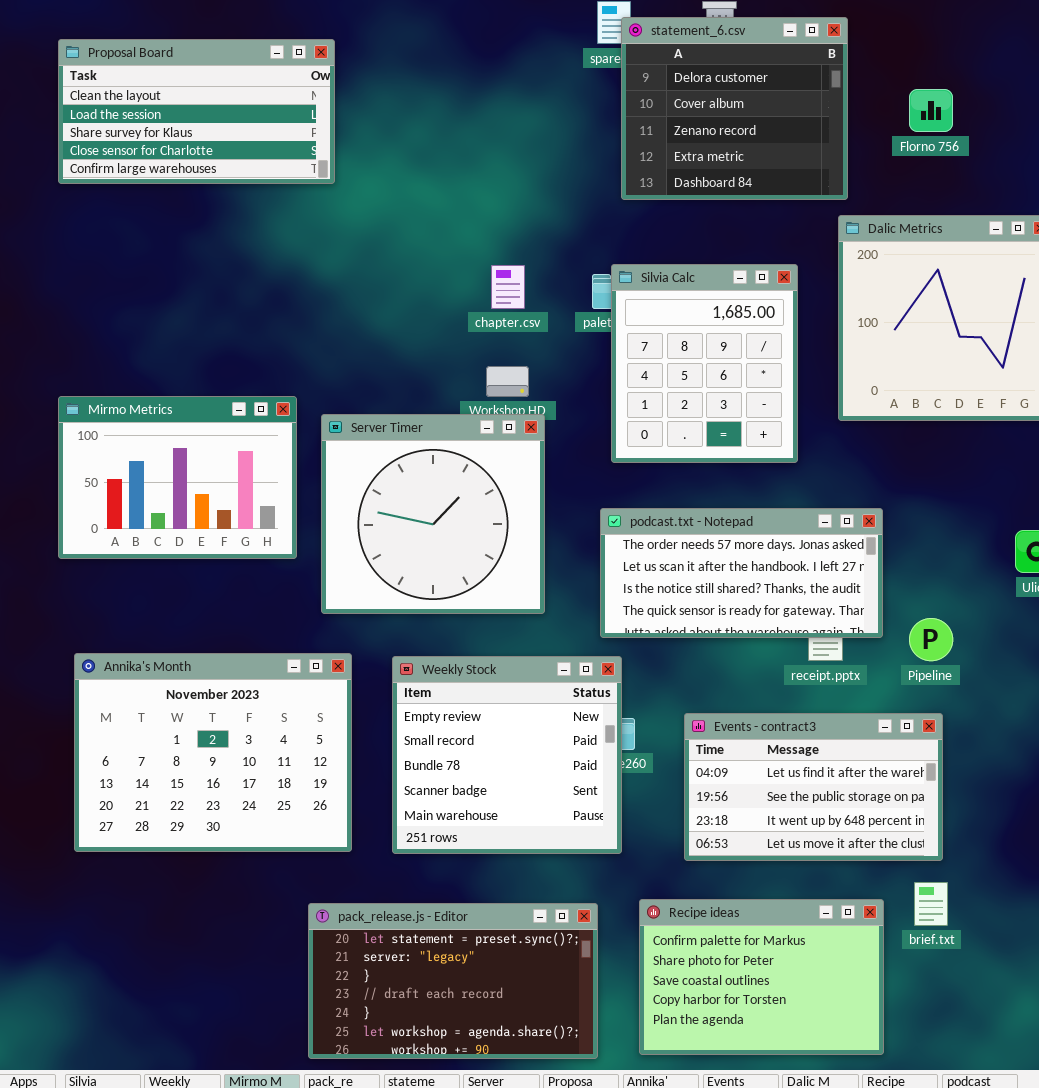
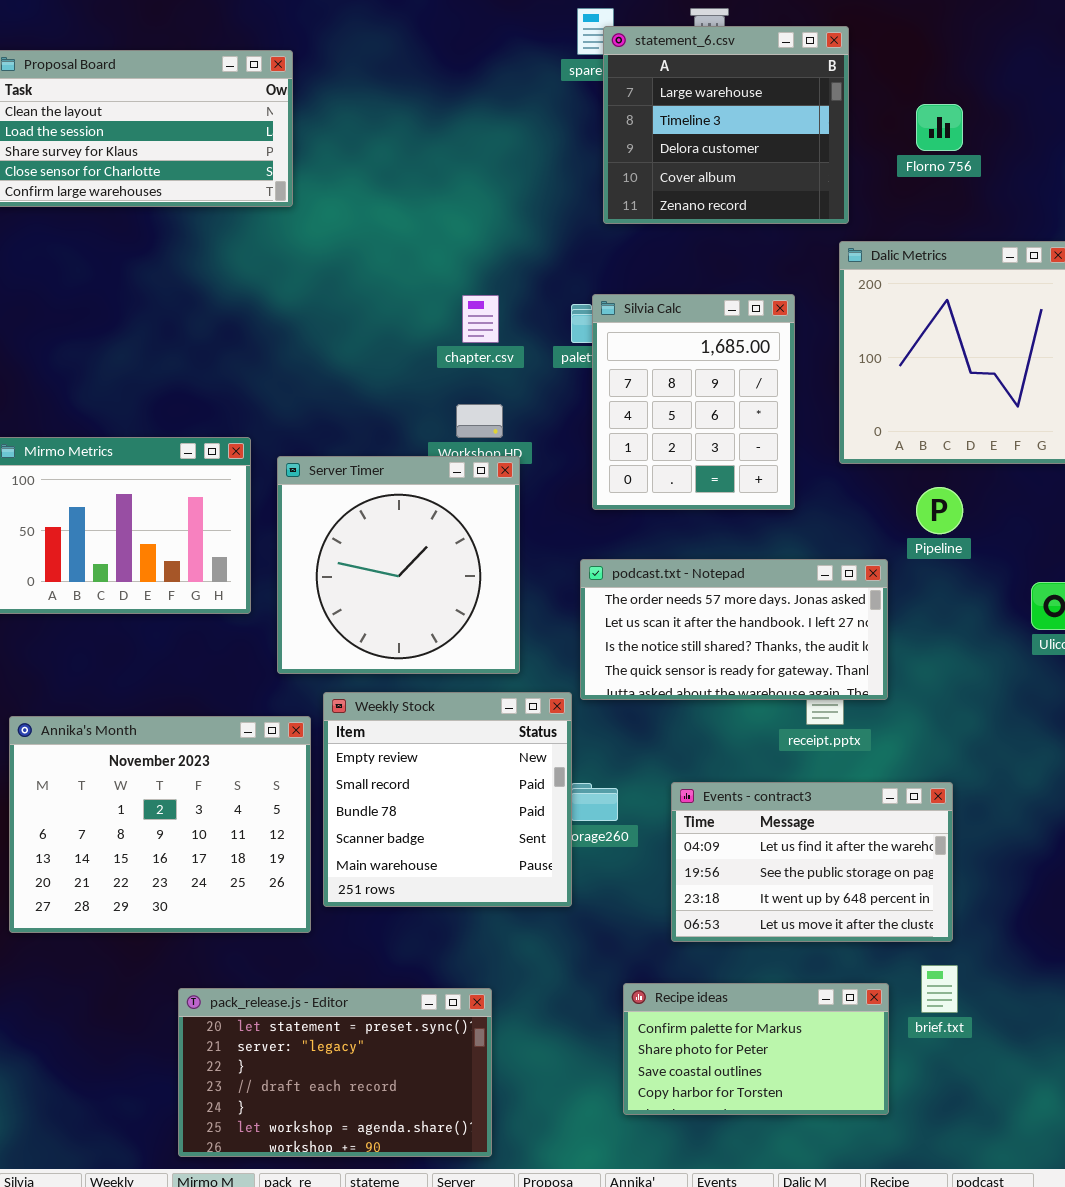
statement_6.csv: [621,17,848,200] -> [603,26,849,224], scrolled up 2 rows
Pipeline: [909,618,953,661] -> [916,487,963,534], moved
Weekly Stock: [392,656,622,854] -> [323,692,572,907], moved
Recipe ideas: [639,899,884,1055] -> [623,983,889,1115], resized
pack_release.js - Editor: [308,903,598,1059] -> [178,988,492,1157], moved

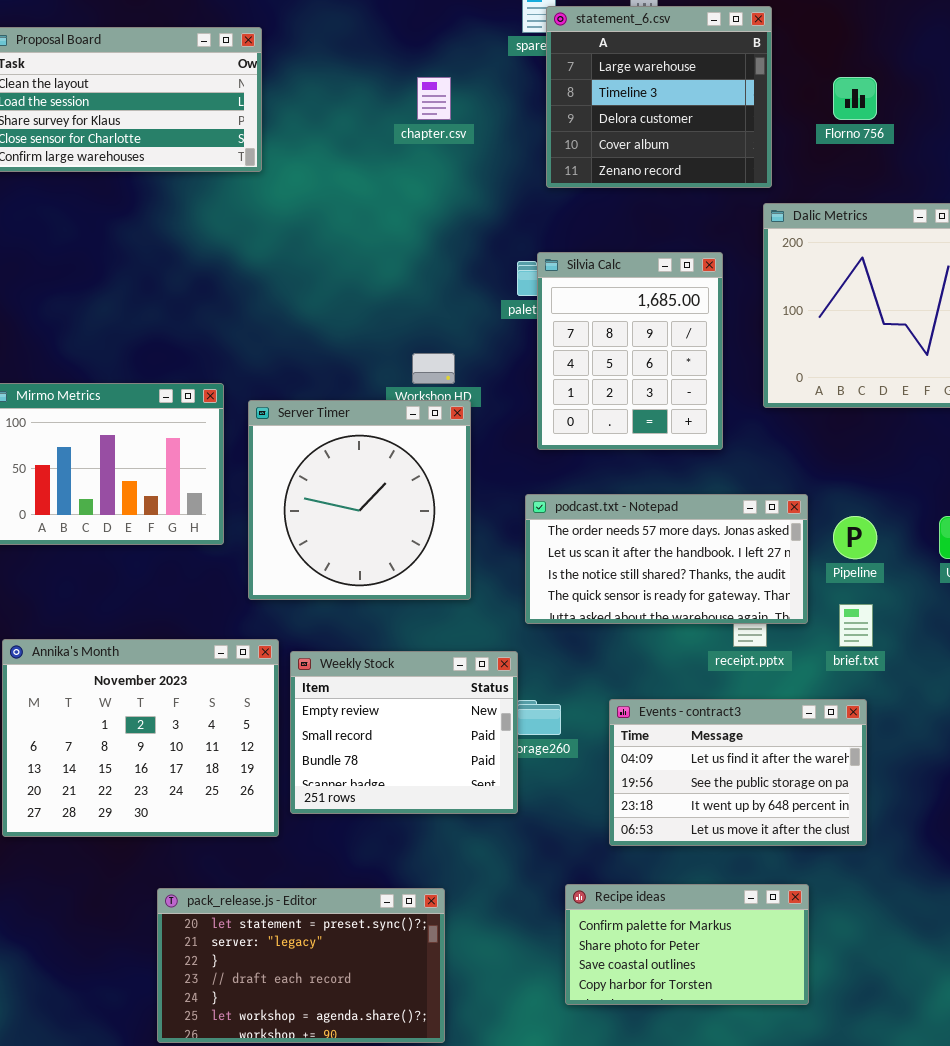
chapter.csv: [462,295,499,343] -> [417,77,451,120], moved
Pipeline: [916,487,963,534] -> [833,516,877,559], moved
Weekly Stock: [323,692,572,907] -> [290,651,518,814], resized
brief.txt: [921,965,958,1013] -> [839,604,873,647], moved

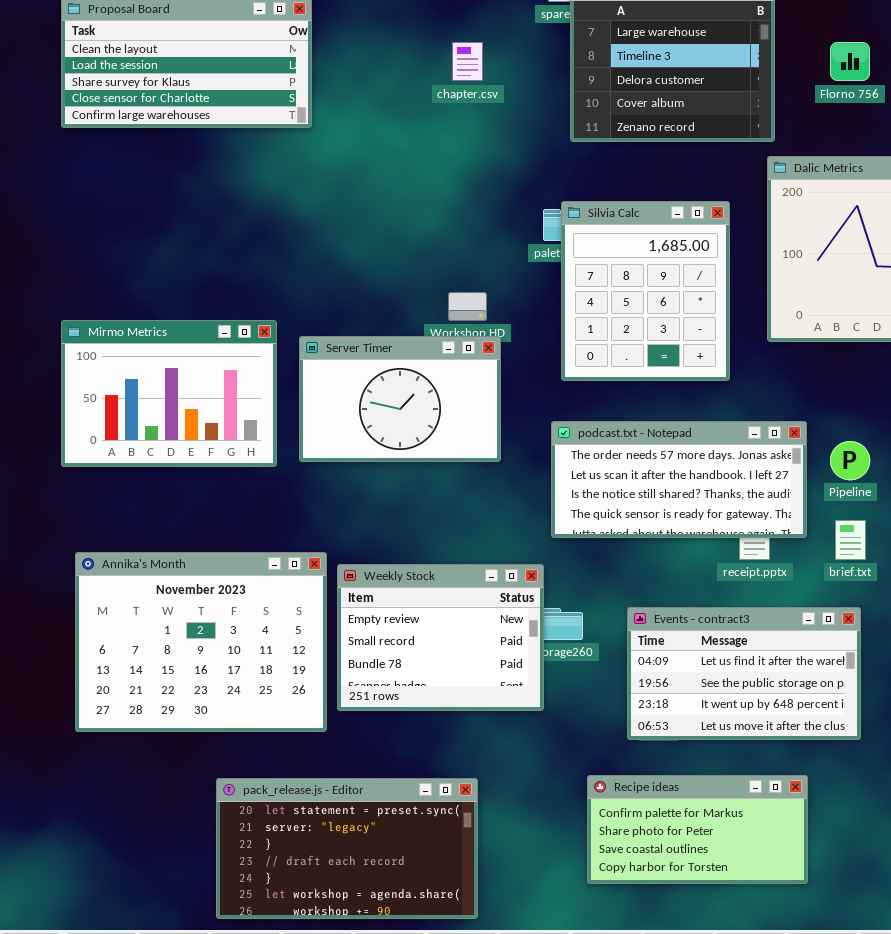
Server Timer: [248,400,471,600] -> [299,336,501,462], resized

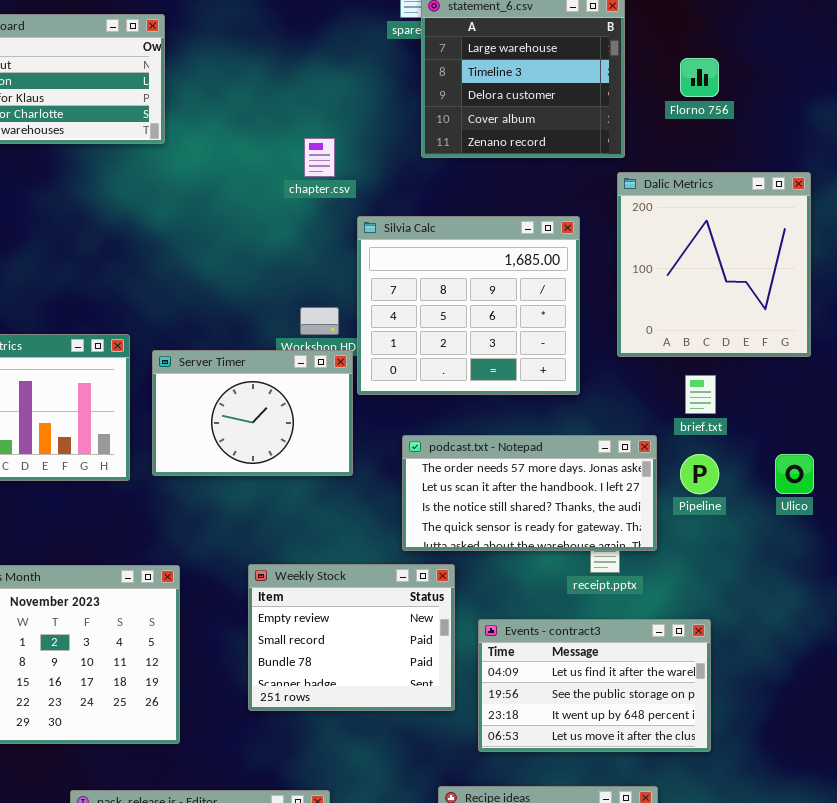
chapter.csv: [452,42,483,81] -> [304,138,335,177], moved
Silvia Calc: [561,201,730,381] -> [357,216,580,395], resized
brief.txt: [835,520,866,560] -> [685,375,716,414], moved
Weekly Stock: [337,564,544,711] -> [248,564,455,711], moved

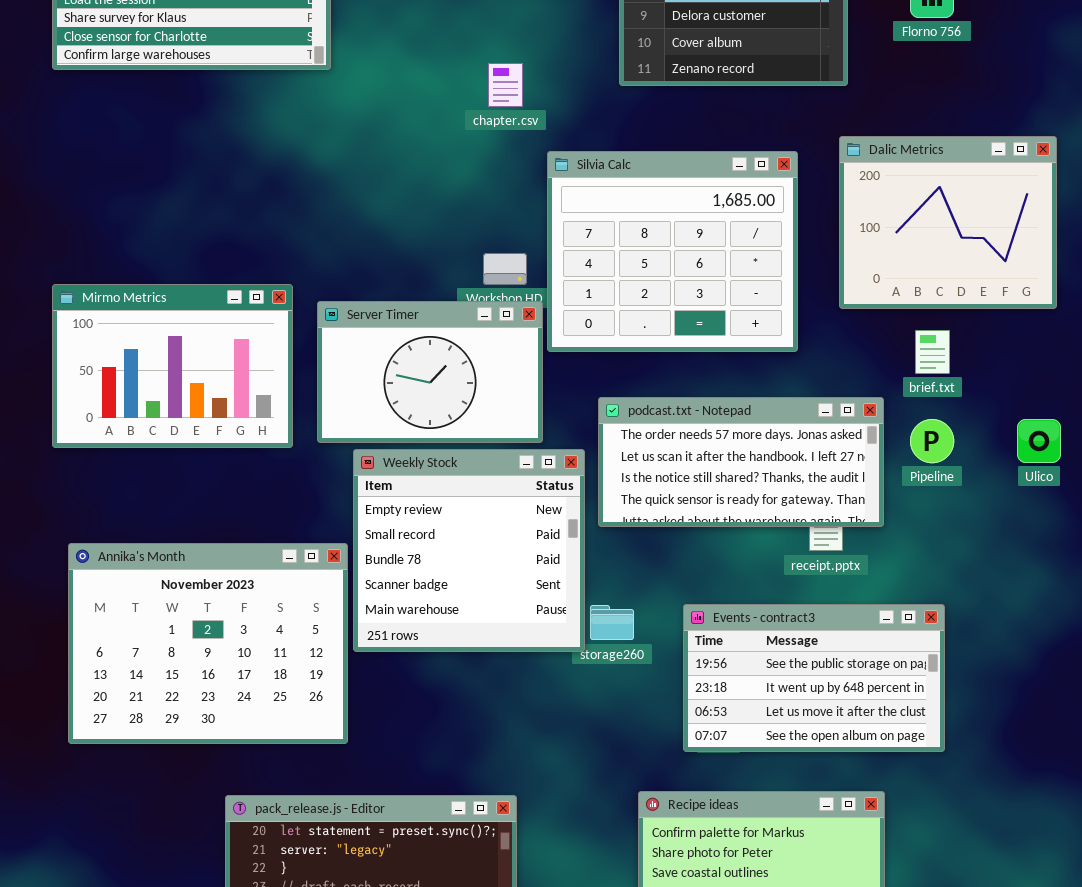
Dalic Metrics: [617,172,811,357] -> [839,136,1057,309], resized
Weekly Stock: [248,564,455,711] -> [353,449,585,652], moved, resized
Events - contract3: [478,619,711,752] -> [683,604,945,752], scrolled down 1 row

